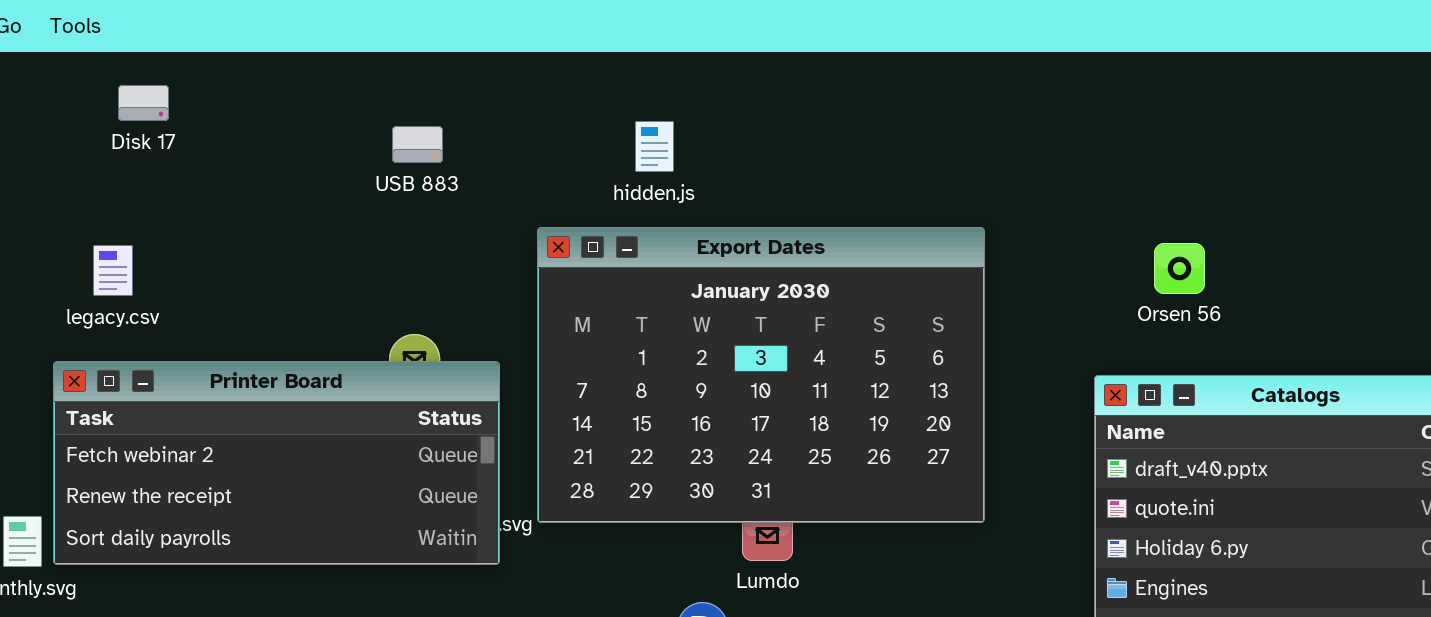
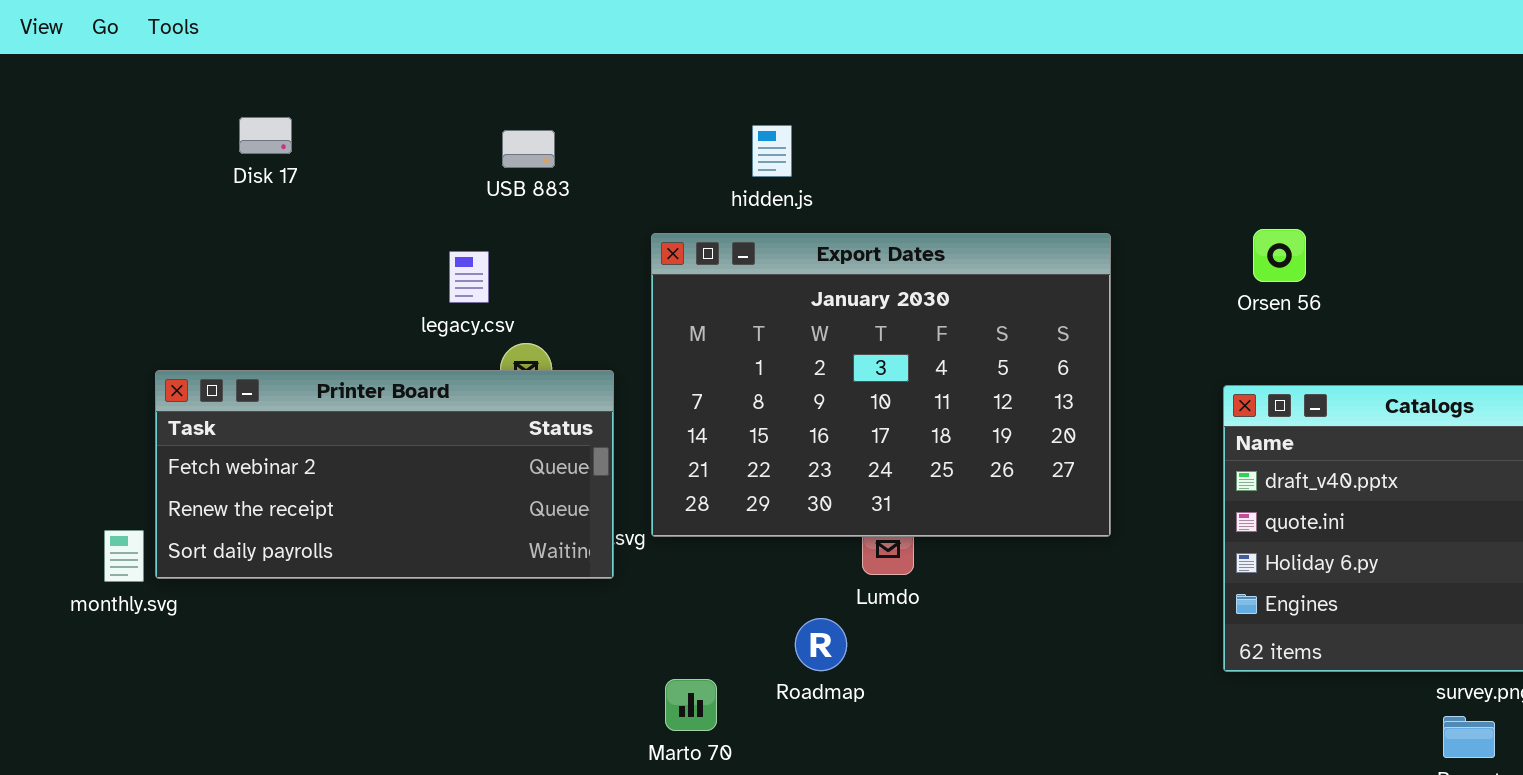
Disk 17: [118,85,169,121] -> [239,117,292,154], moved
Orsen 56: [1154,243,1205,294] -> [1253,229,1306,282], moved
legacy.csv: [93,245,133,296] -> [449,251,489,303], moved

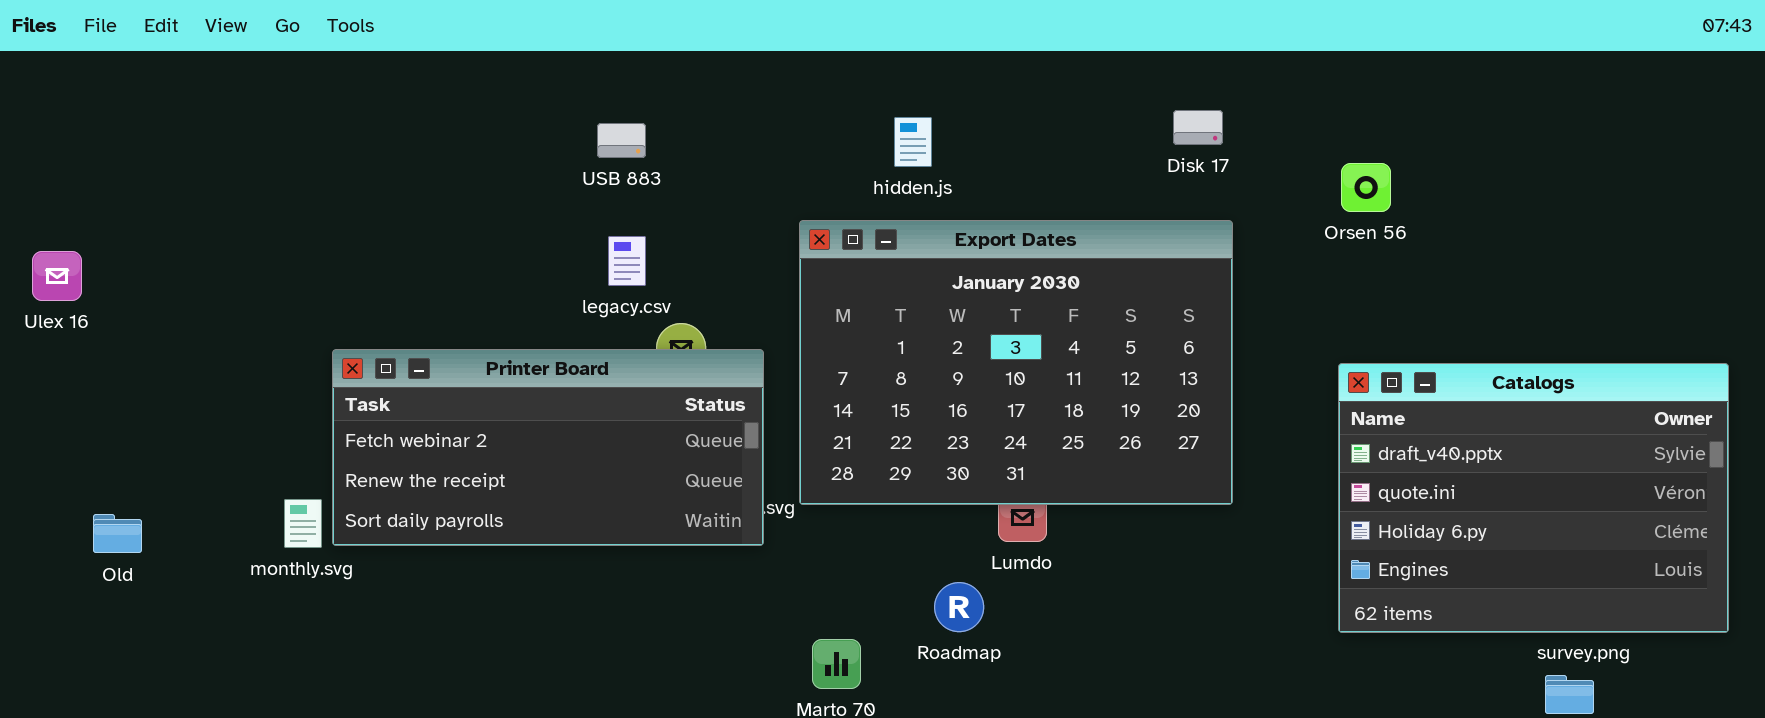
Disk 17: [239,117,292,154] -> [1173,110,1223,145], moved
USB 883: [502,130,555,168] -> [597,123,646,158], moved
Orsen 56: [1253,229,1306,282] -> [1341,163,1391,212], moved

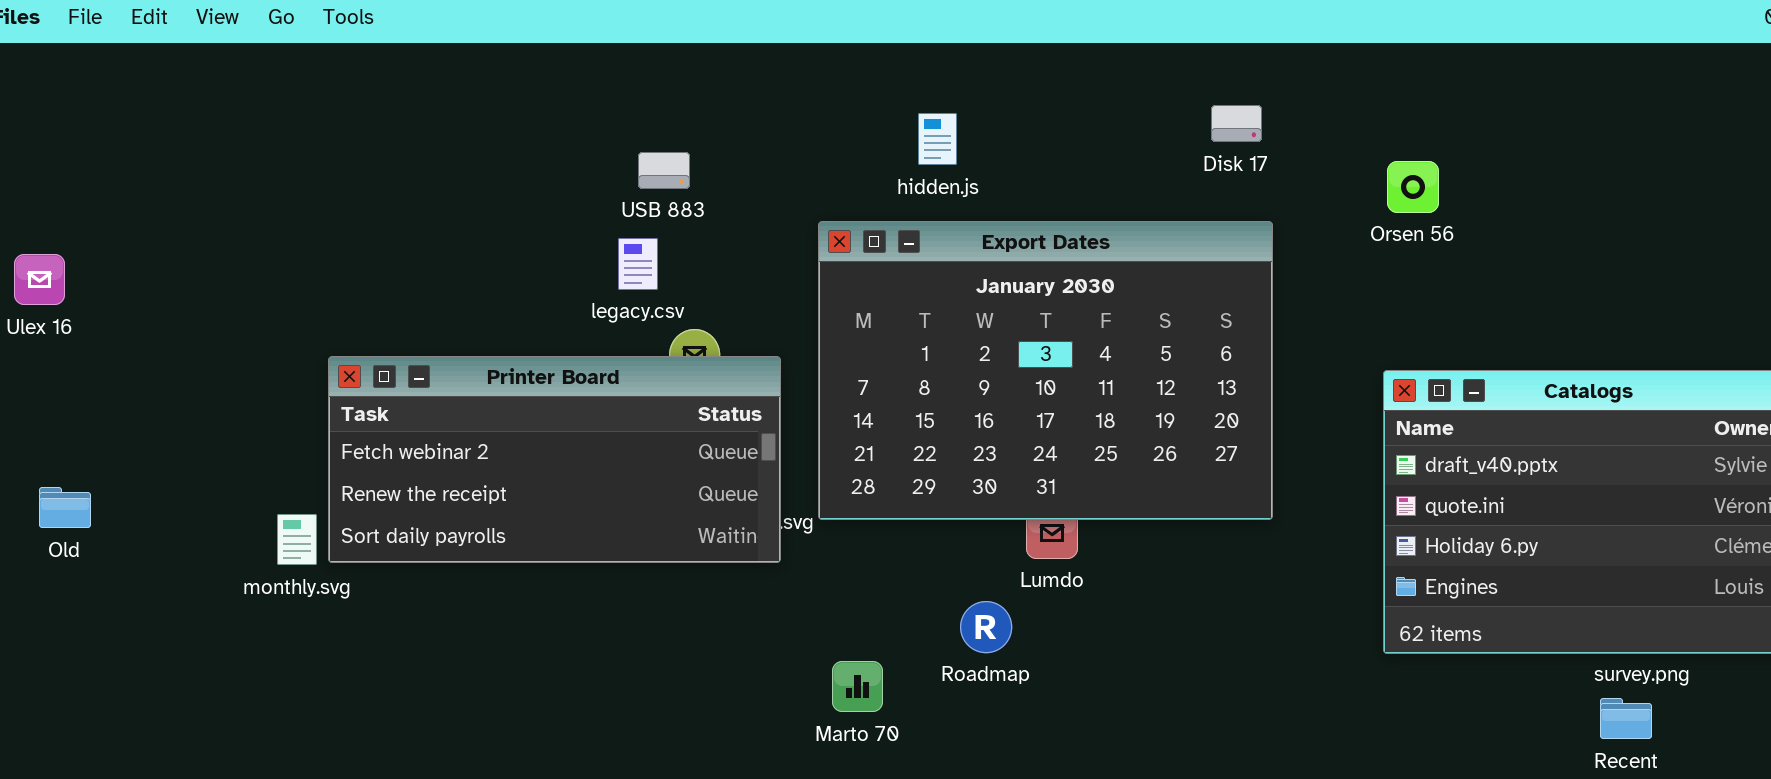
USB 883: [597,123,646,158] -> [638,152,690,189], moved
Old: [93,514,142,553] -> [39,487,91,528], moved

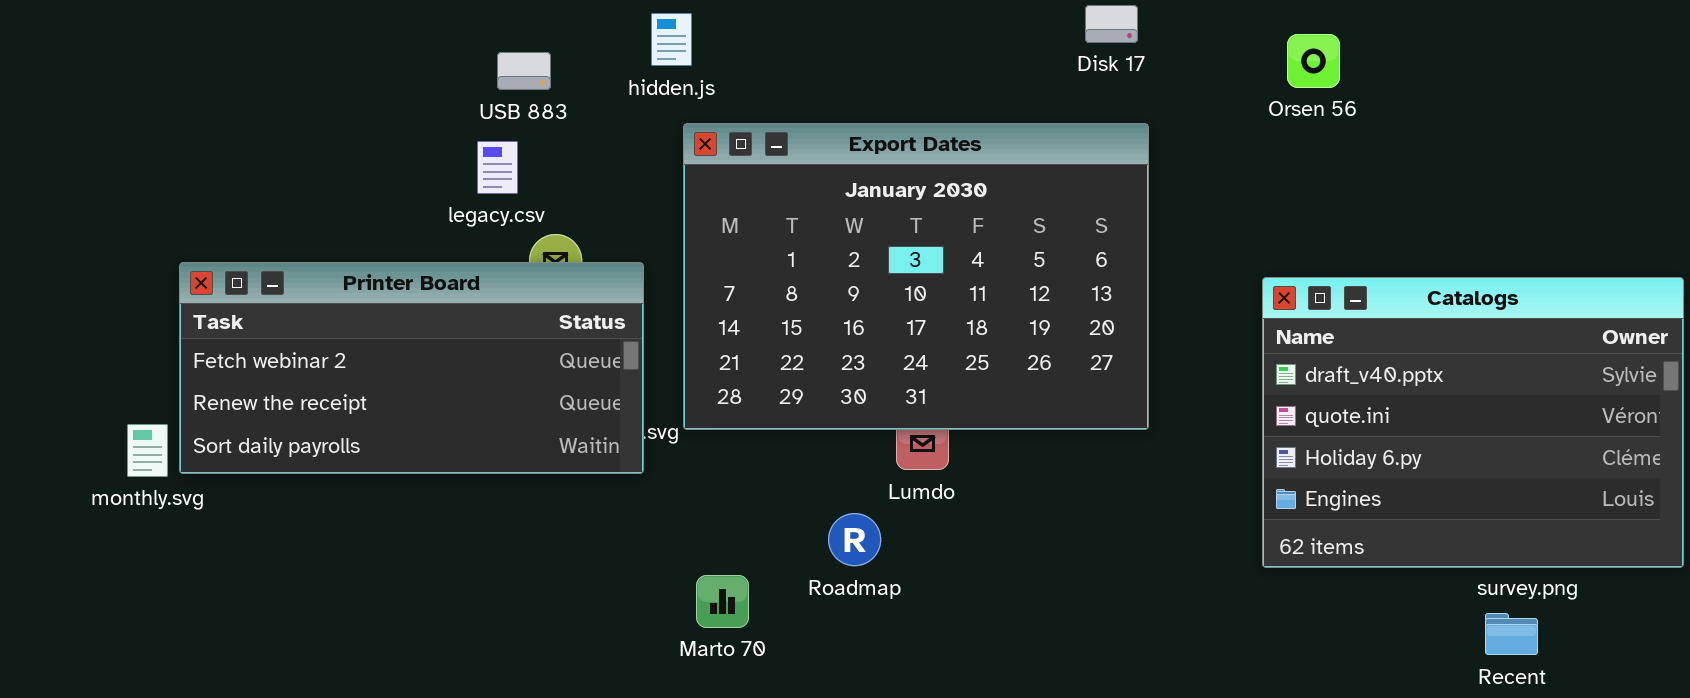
hidden.js: [918,113,957,165] -> [651,13,692,66], moved
Orsen 56: [1387,161,1439,213] -> [1287,34,1340,88], moved

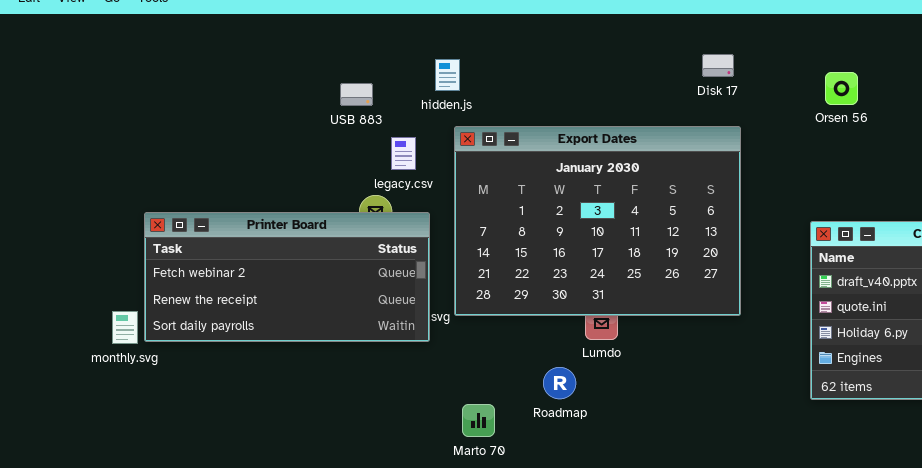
legacy.csv: [477,141,518,194] -> [391,137,416,170], moved

